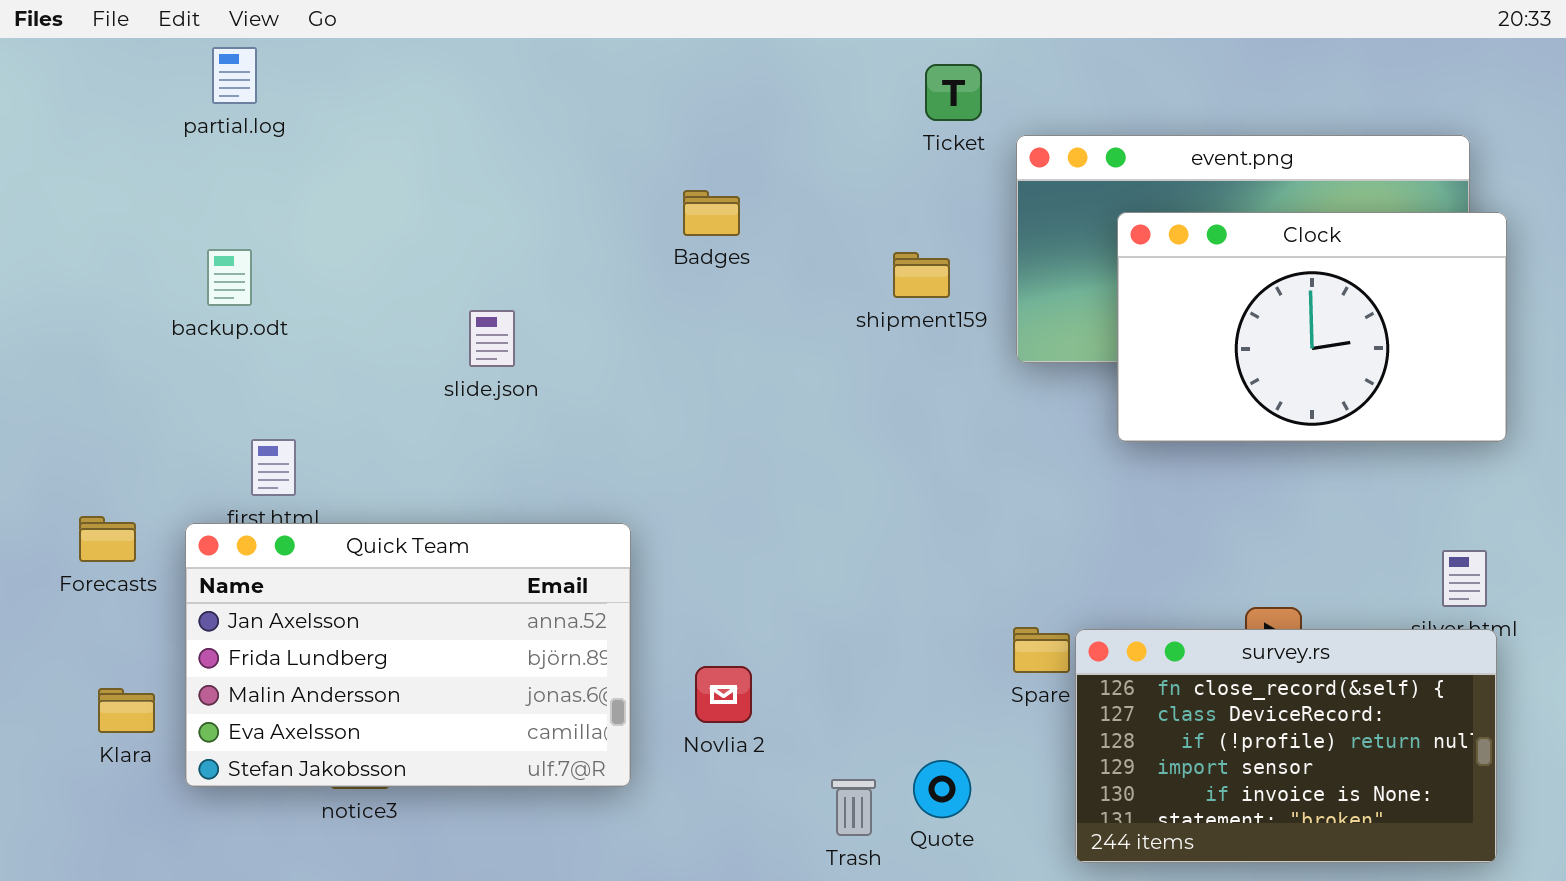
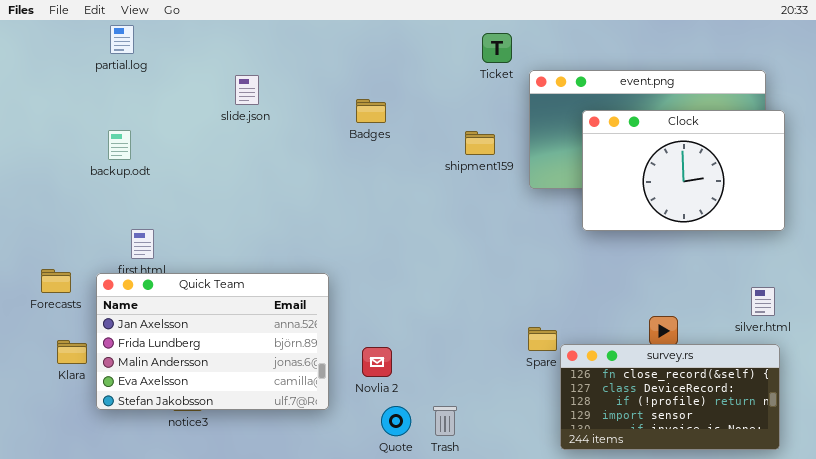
slide.json: [469,310,515,367] -> [235,75,259,105], moved
survey.rs: [1075,629,1497,863] -> [560,344,780,450], resized
Klara: [98,688,155,733] -> [57,340,87,364], moved
Quote: [913,760,971,818] -> [381,406,411,436], moved

